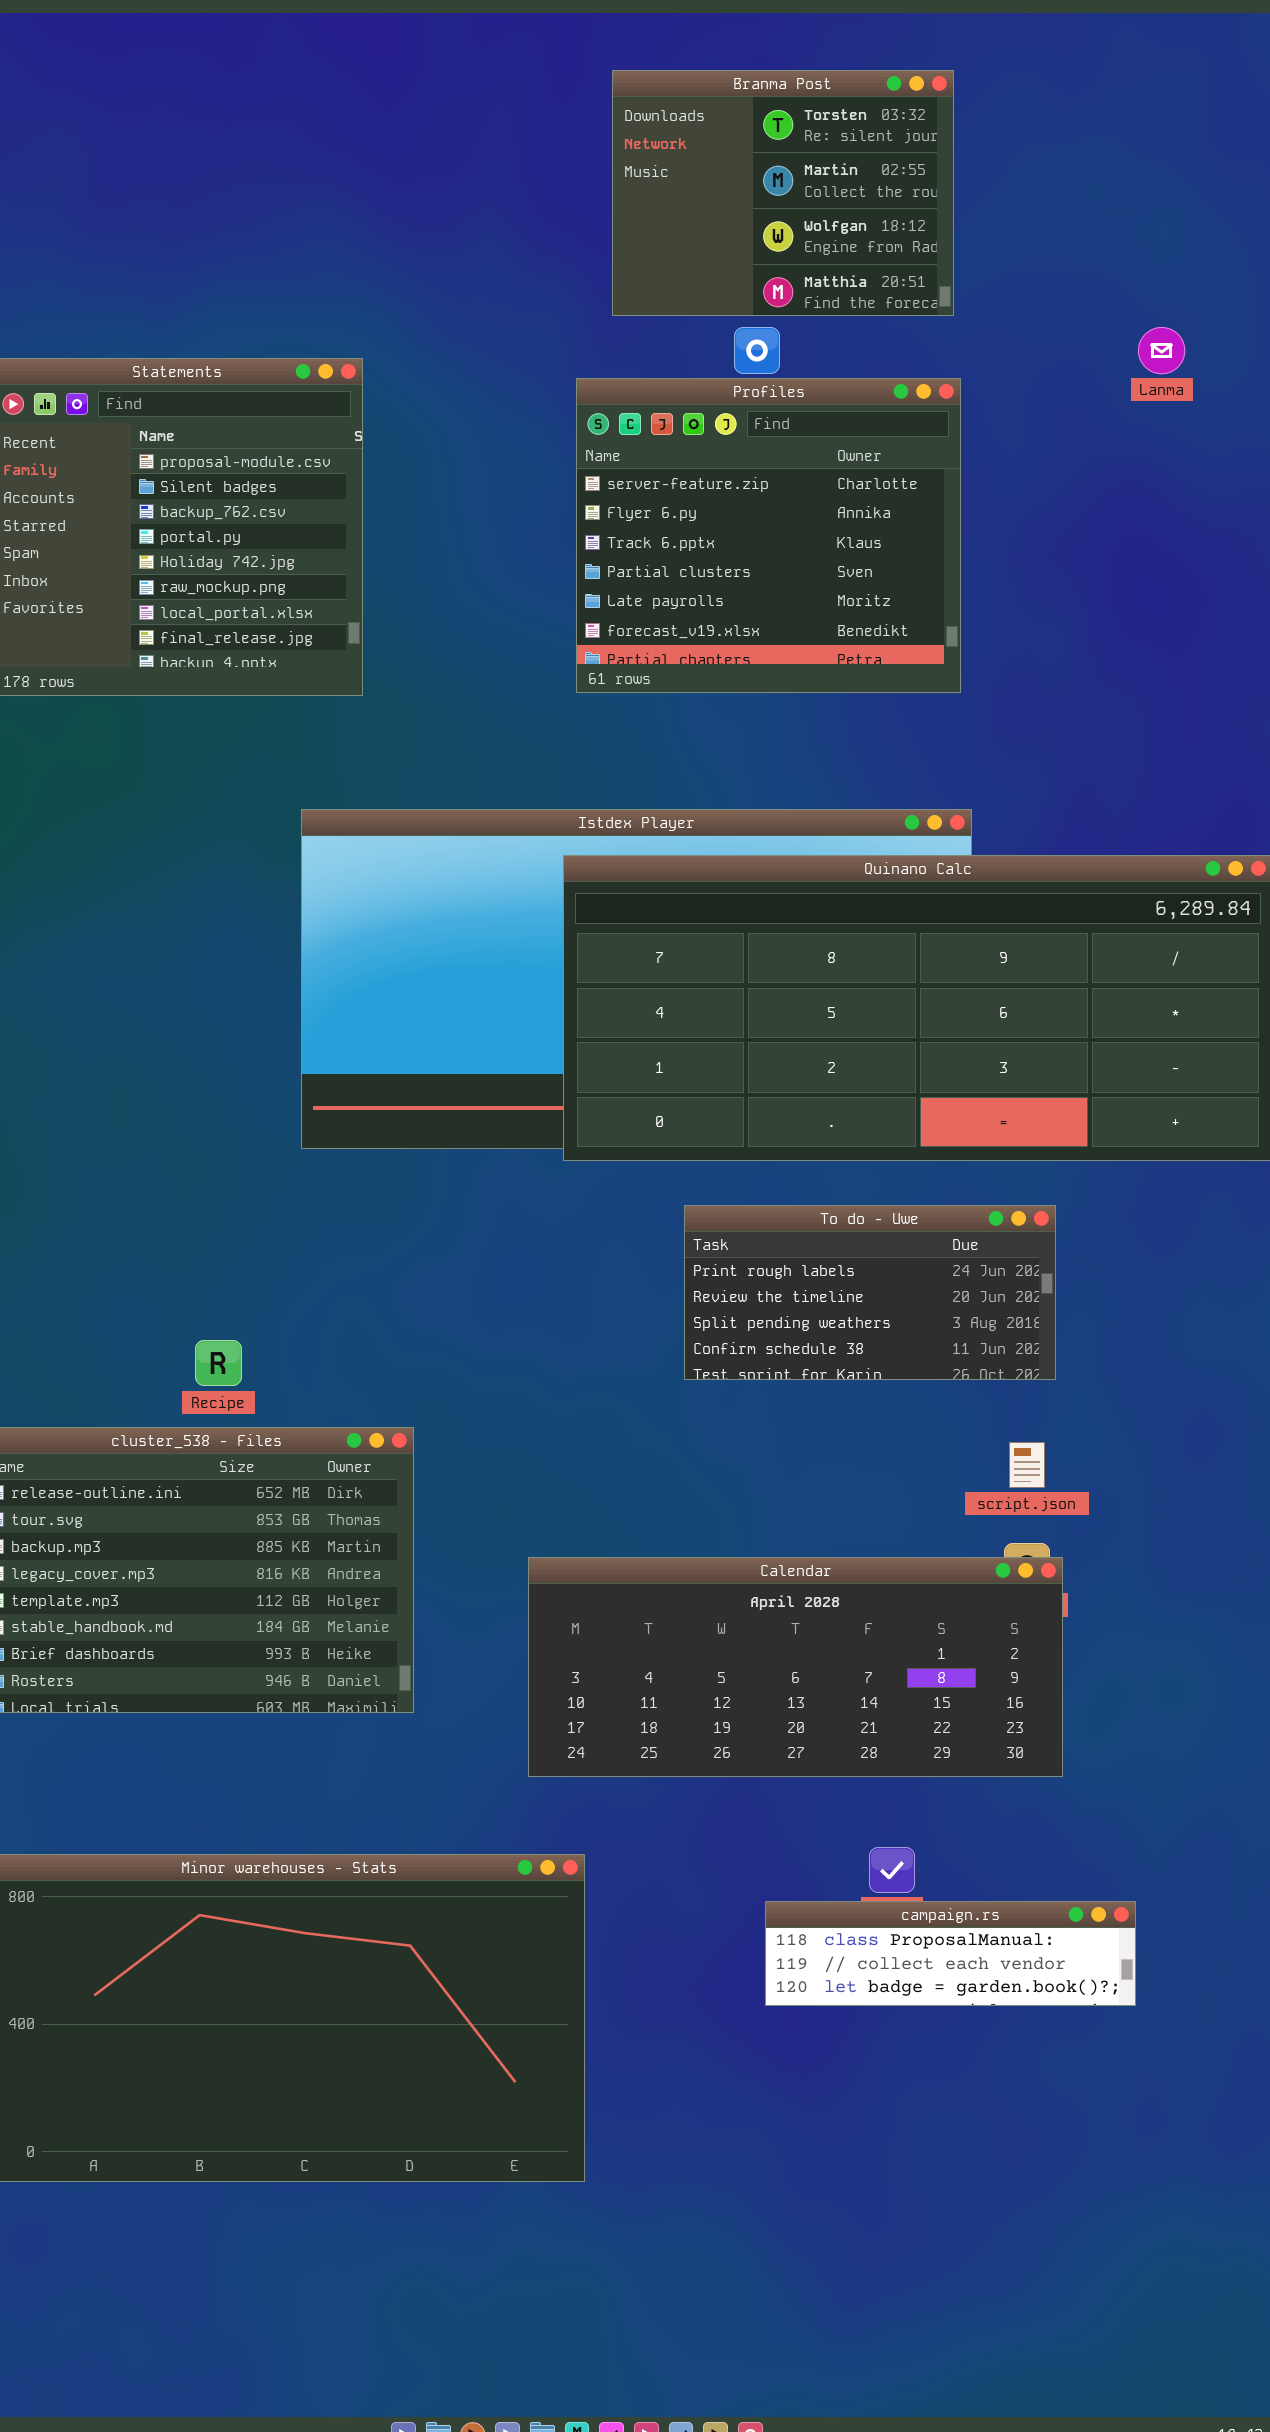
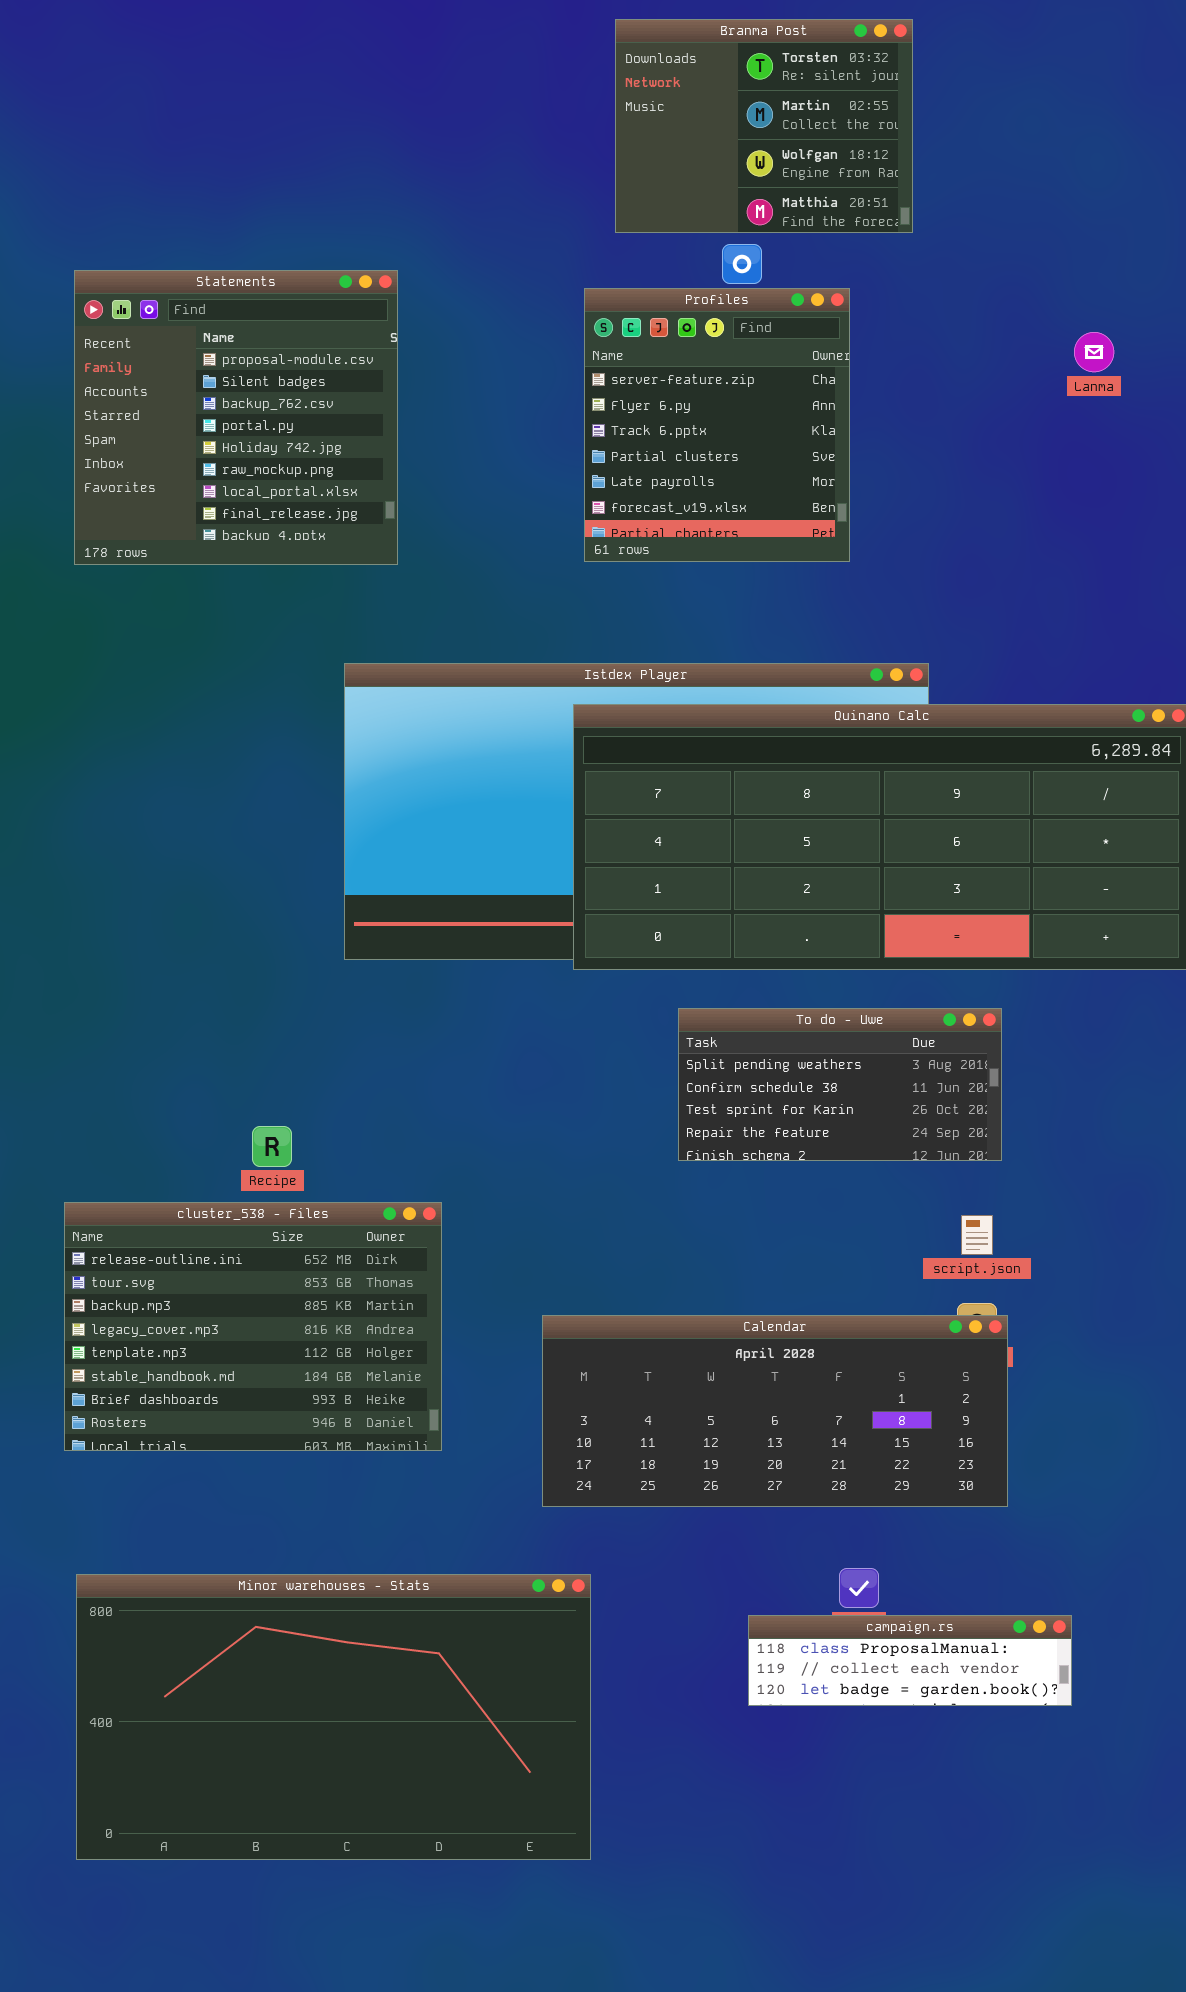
Lanma: [1138,327,1185,374] -> [1074,332,1114,372], moved
Profiles: [576,378,961,693] -> [584,288,850,562], resized
To do - Uwe: [684,1205,1056,1380] -> [678,1008,1002,1161], scrolled down 2 rows

